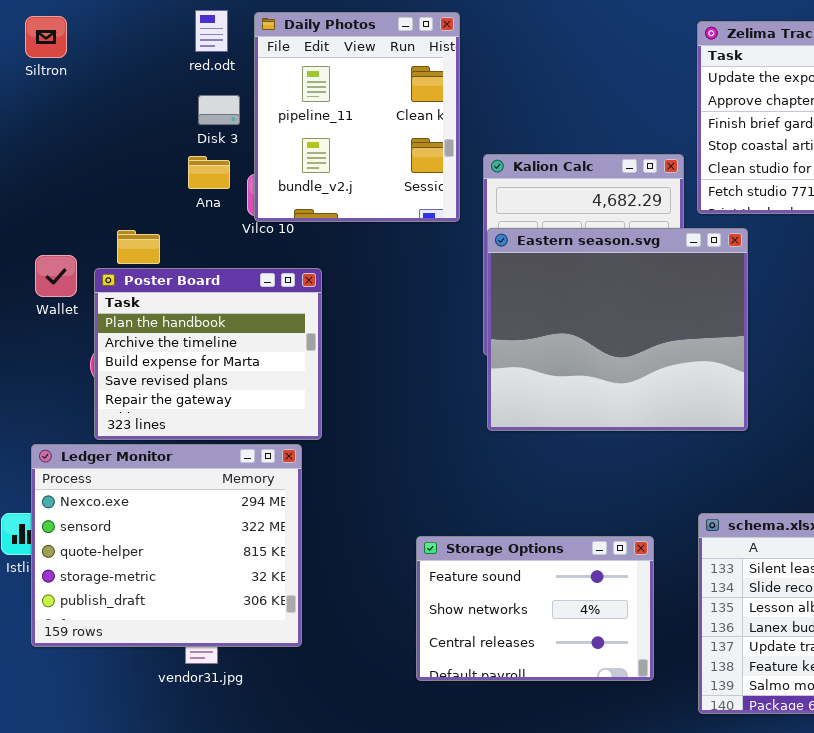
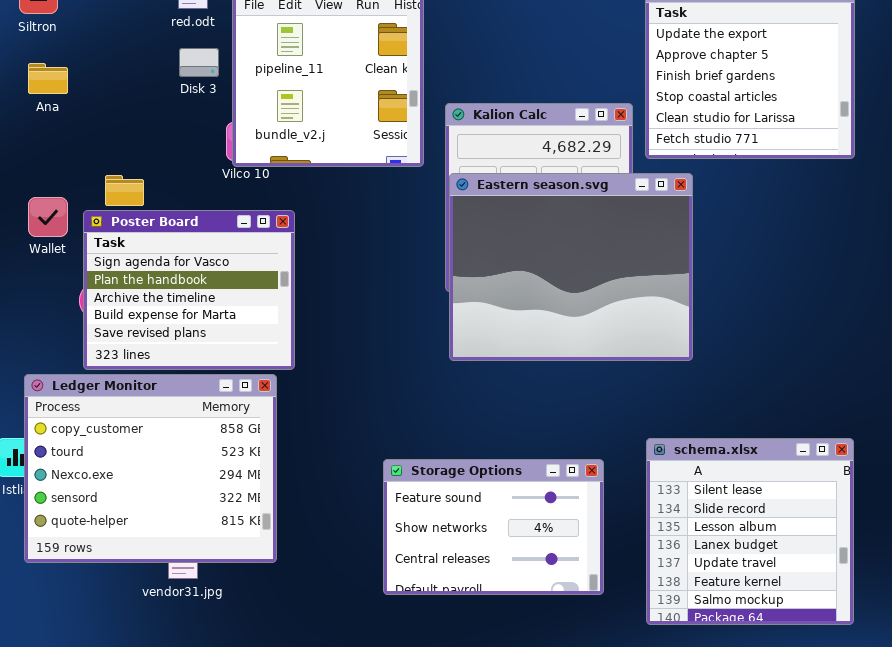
Ana: [188,156,230,189] -> [28,63,68,94], moved
Poster Board: [94,268,322,440] -> [83,210,295,370], scrolled up 1 row
Ledger Monitor: [31,444,302,647] -> [24,374,277,563], scrolled up 2 rows

